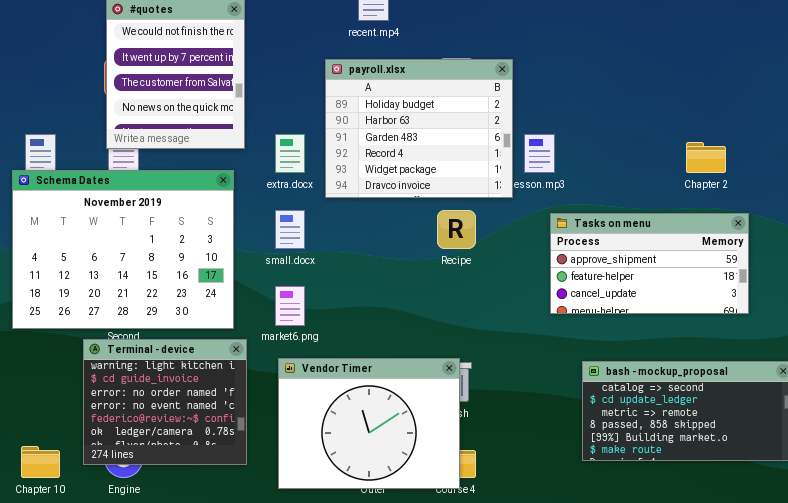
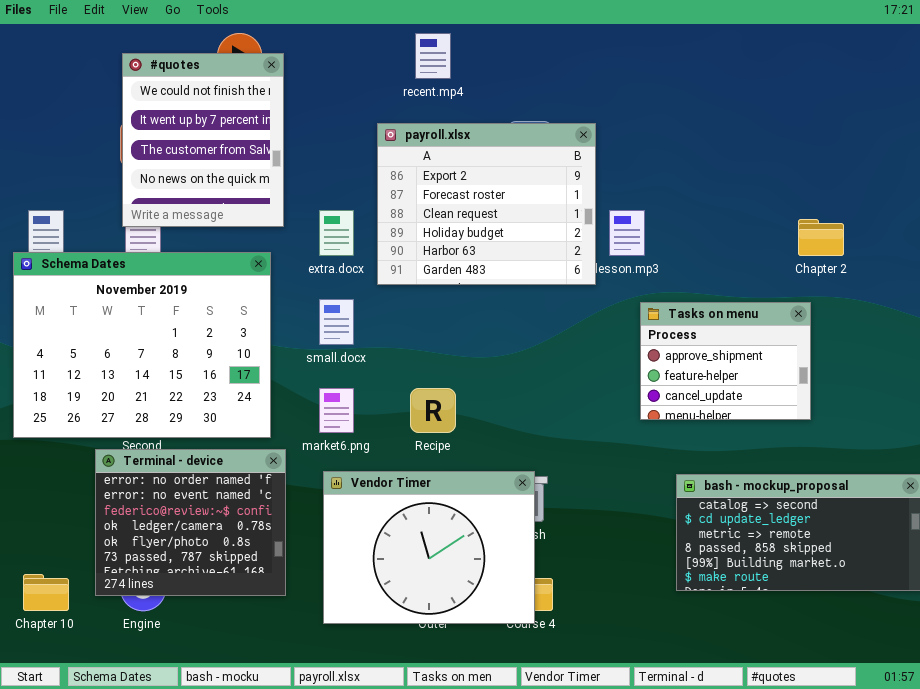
payroll.xlsx: [325,59,513,198] -> [377,123,596,285], scrolled up 3 rows
Recipe: [437,210,476,249] -> [410,388,456,433], moved
Tasks on menu: [550,213,749,314] -> [640,302,811,420], resized
Terminal - device: [83,339,247,465] -> [95,449,286,596], scrolled down 2 rows

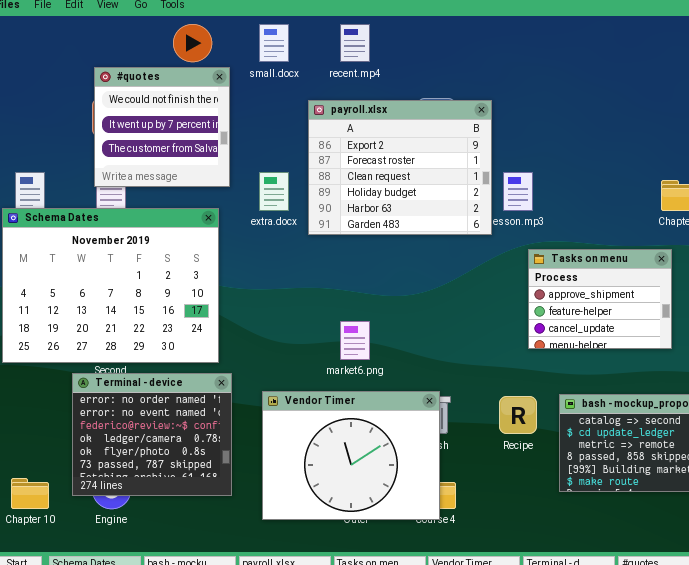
#quotes: [122,53,284,227] -> [94,67,230,187], resized
small.docx: [319,299,354,345] -> [259,24,289,62], moved
market6.png: [319,388,354,433] -> [340,321,370,360], moved
Recipe: [410,388,456,433] -> [499,396,537,434], moved

